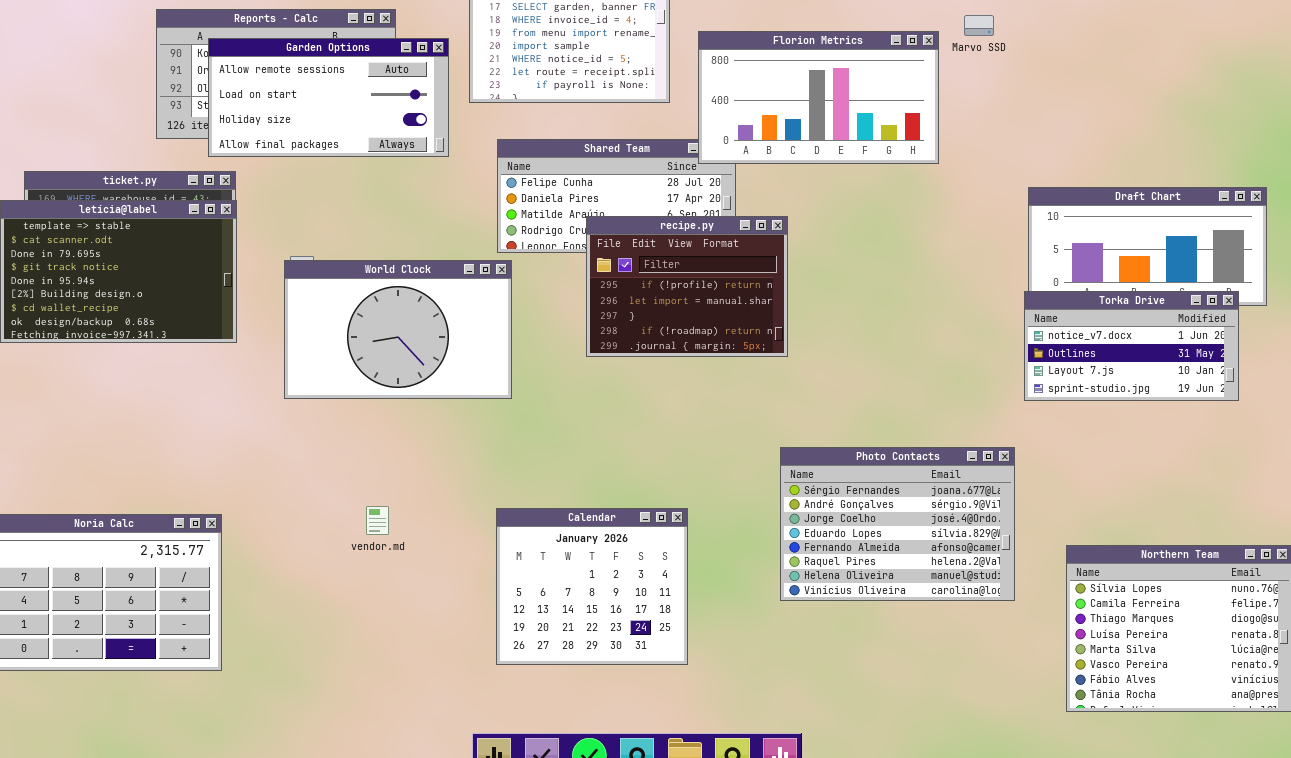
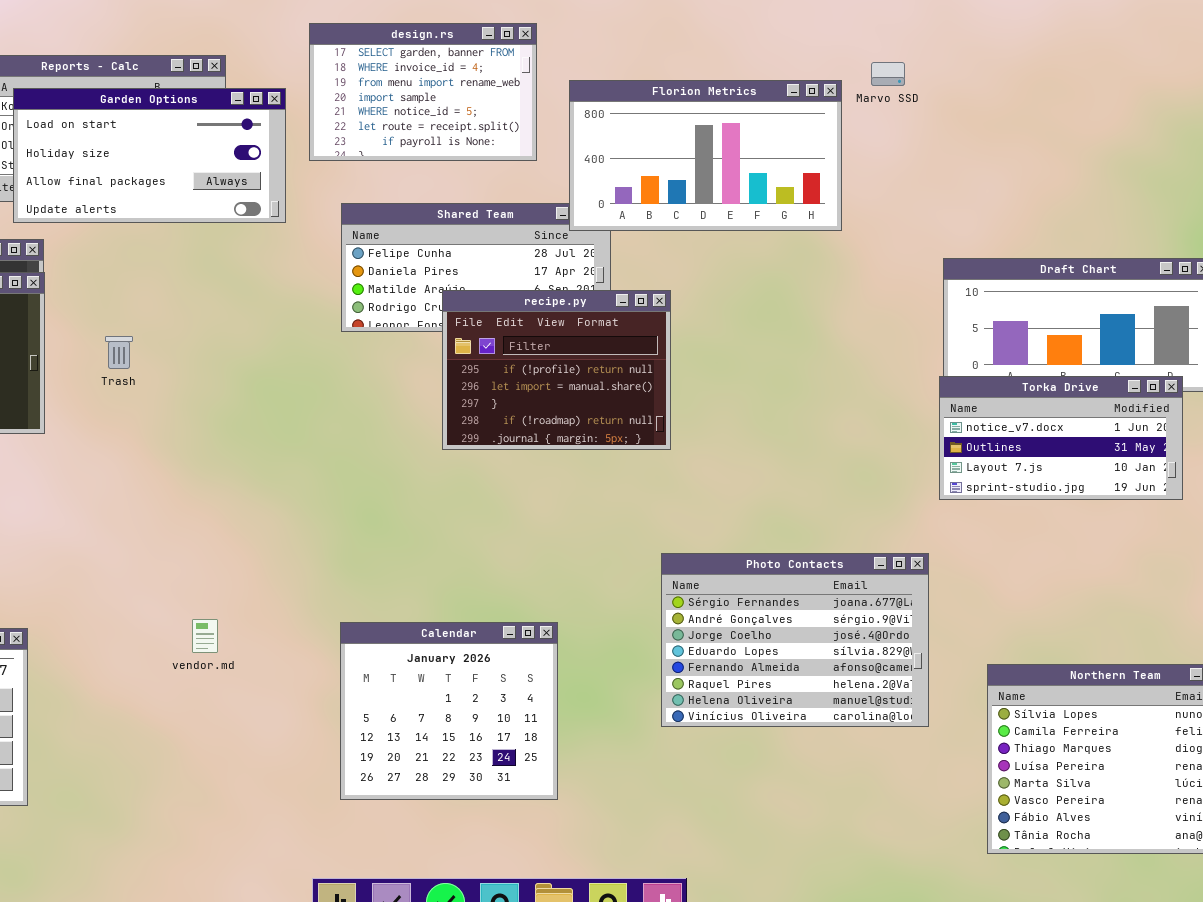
Garden Options: [208,38,449,157] -> [13,88,286,223], scrolled down 1 row
World Clock: [284,260,512,399] -> none, closed

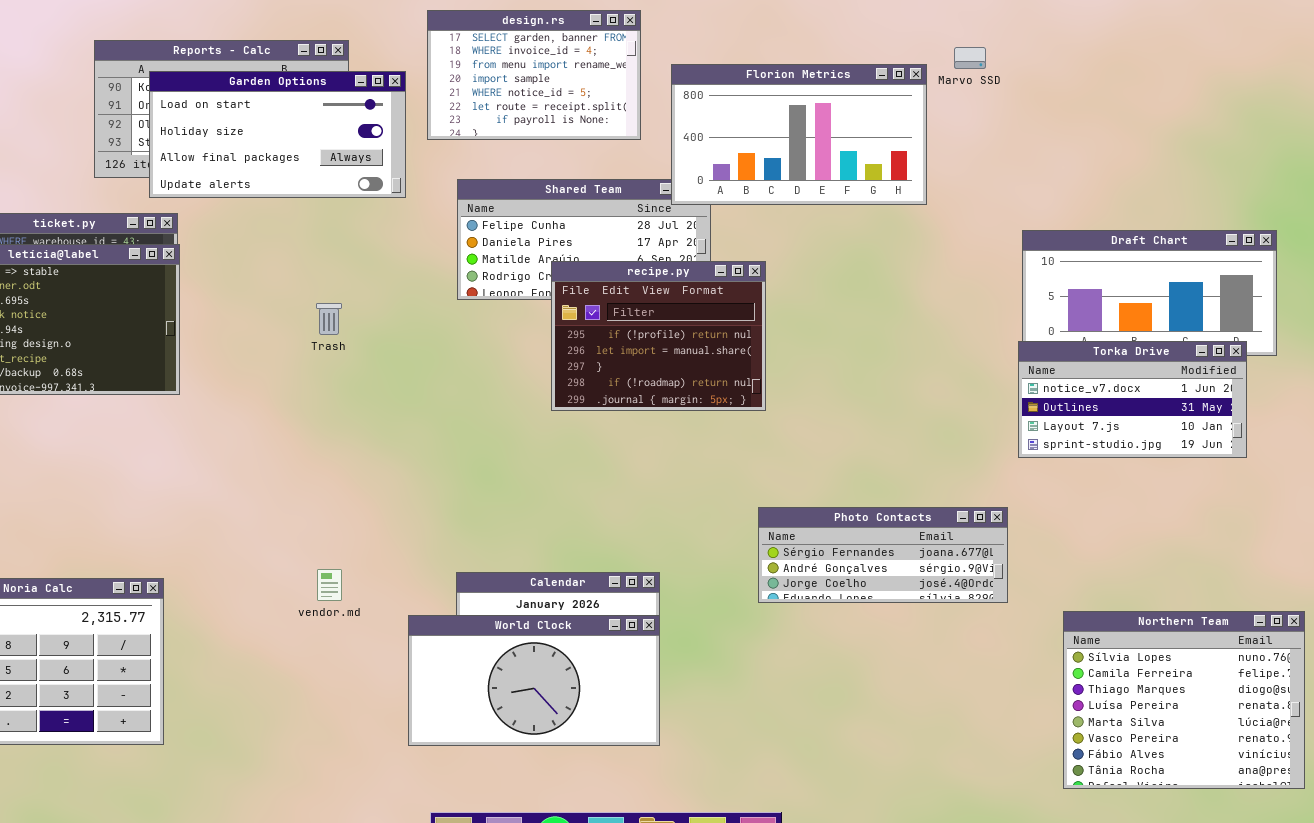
Trash: [105,336,133,369] -> [316,303,342,335], moved
Photo Contacts: [661,553,929,727] -> [758,507,1008,603], resized
World Clock: none -> [408,615,660,746], opened

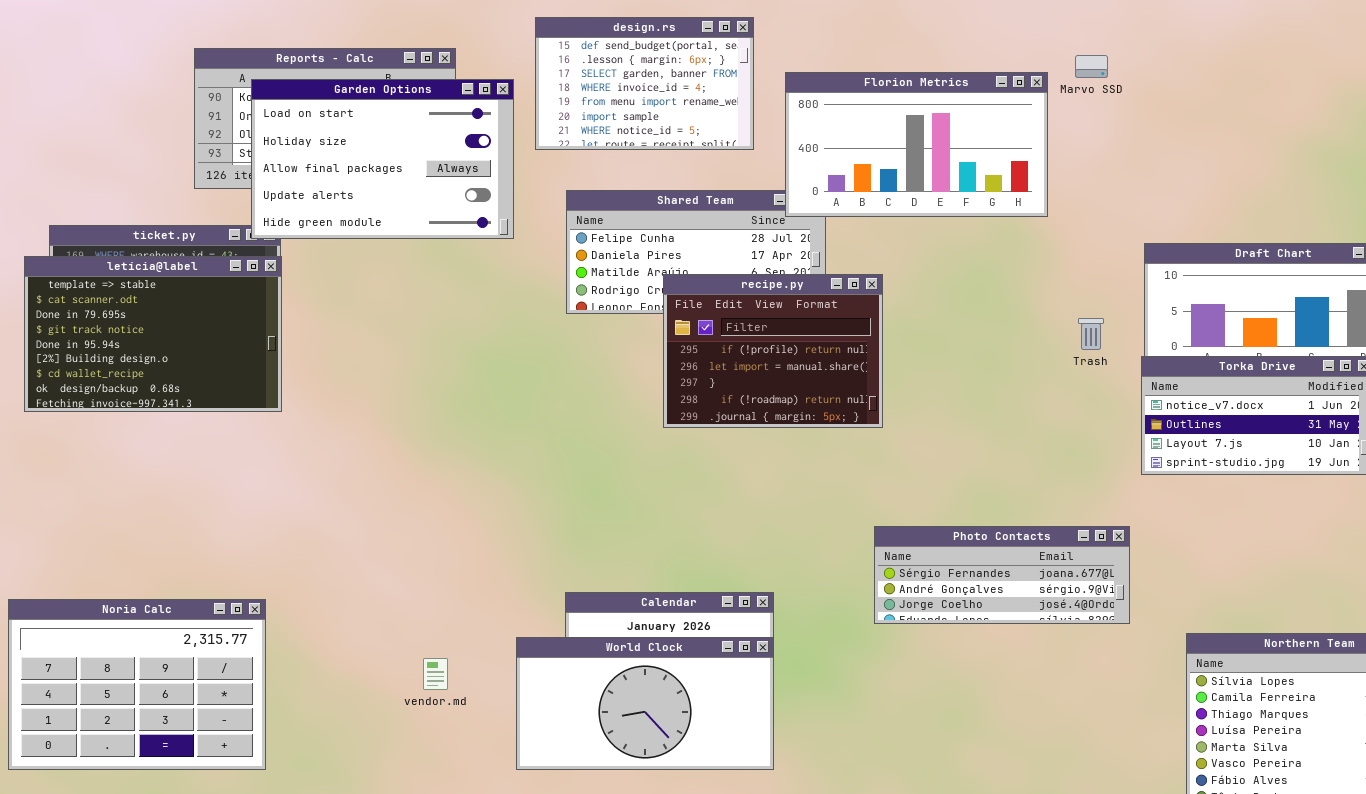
design.rs: [427,10,641,140] -> [535,17,754,150], scrolled up 2 rows
Garden Options: [149,71,406,198] -> [251,79,514,239], resized
Trash: [316,303,342,335] -> [1078,318,1104,350], moved
vendor.md: [317,569,342,601] -> [423,658,448,690], moved

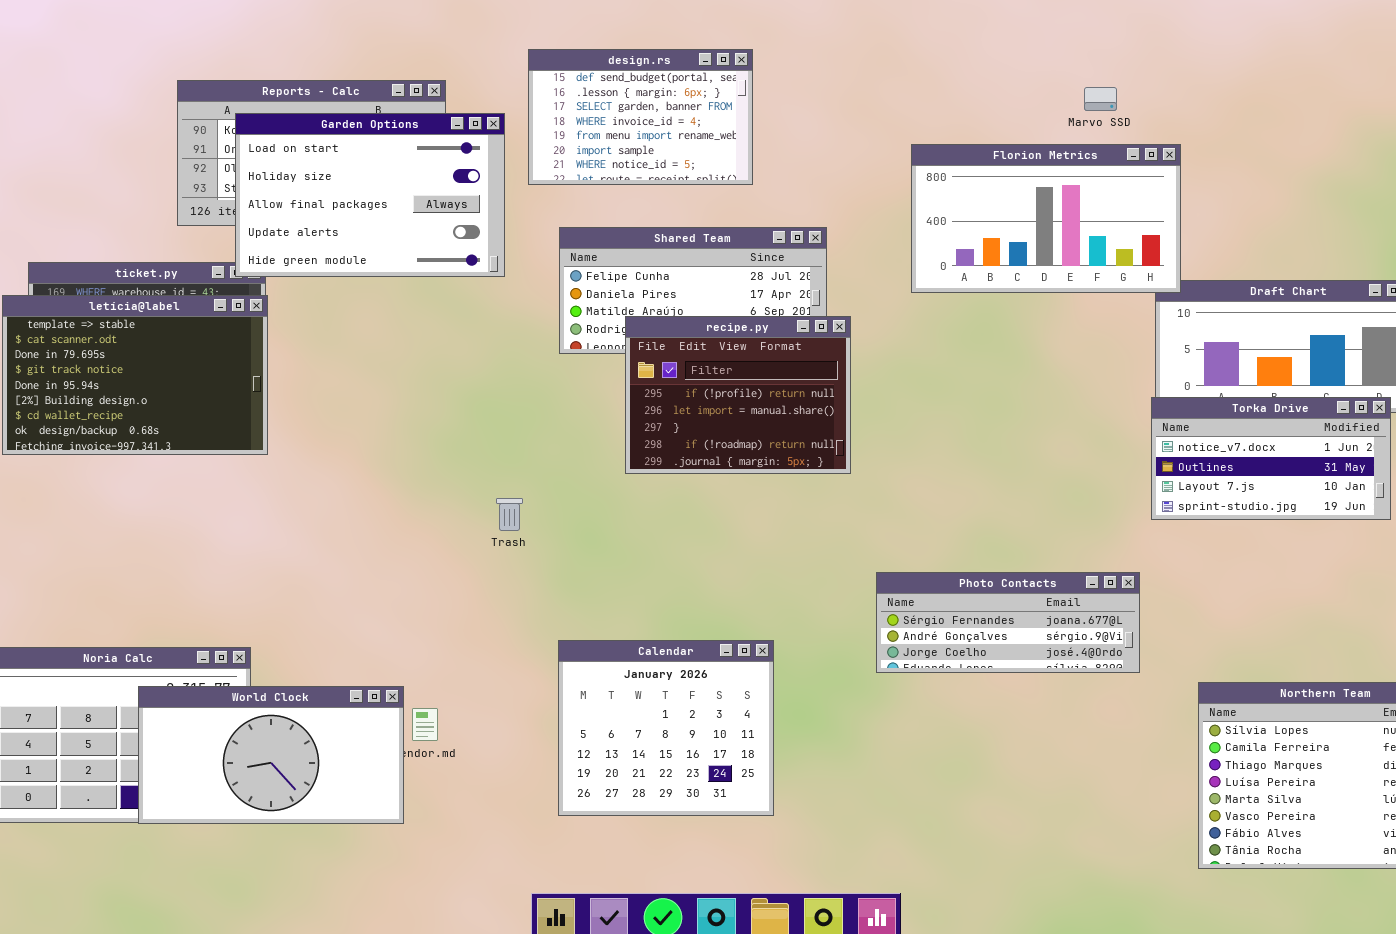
Florion Metrics: [785,72,1048,217] -> [911,144,1181,293], moved
recipe.py: [663,274,883,428] -> [625,316,851,474], moved
Trash: [1078,318,1104,350] -> [496,498,523,531], moved
World Clock: [516,637,774,770] -> [138,686,404,824], moved

